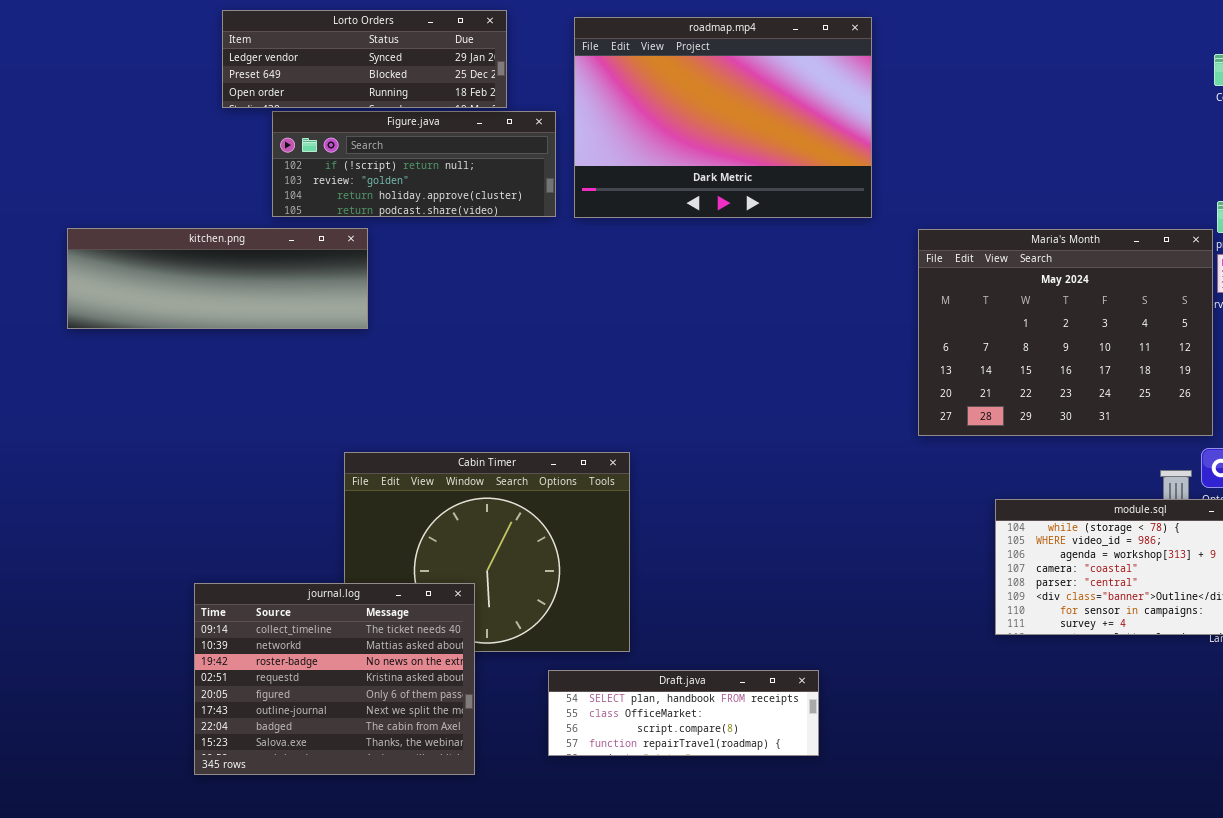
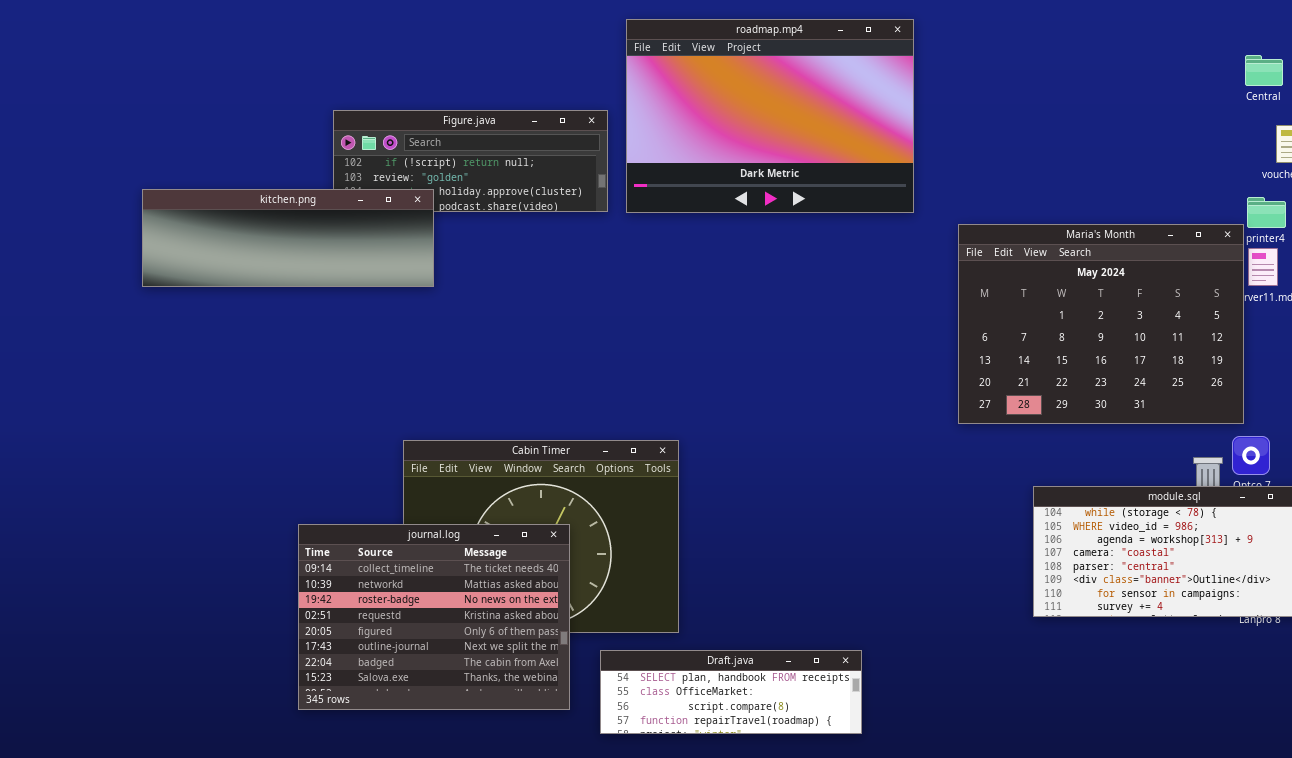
Lorto Orders: [222,10,507,108] -> none, closed
kitchen.png: [67,228,368,329] -> [142,189,434,287], moved
journal.log: [194,583,475,775] -> [298,524,570,710], moved

